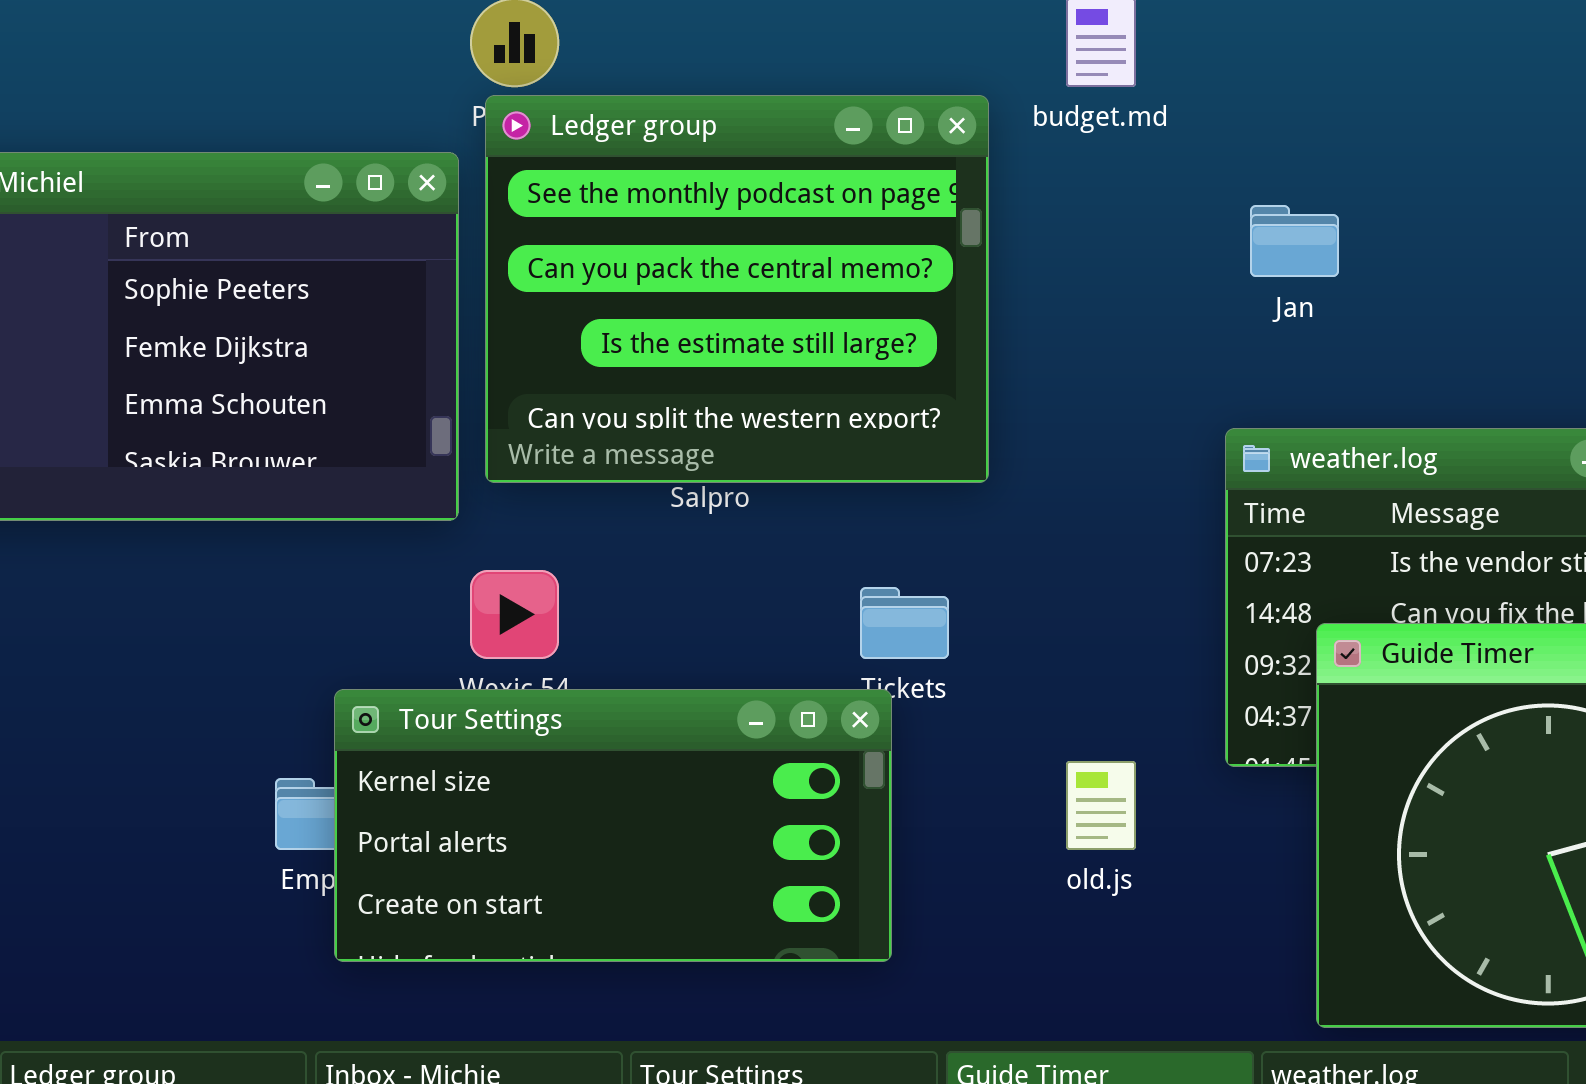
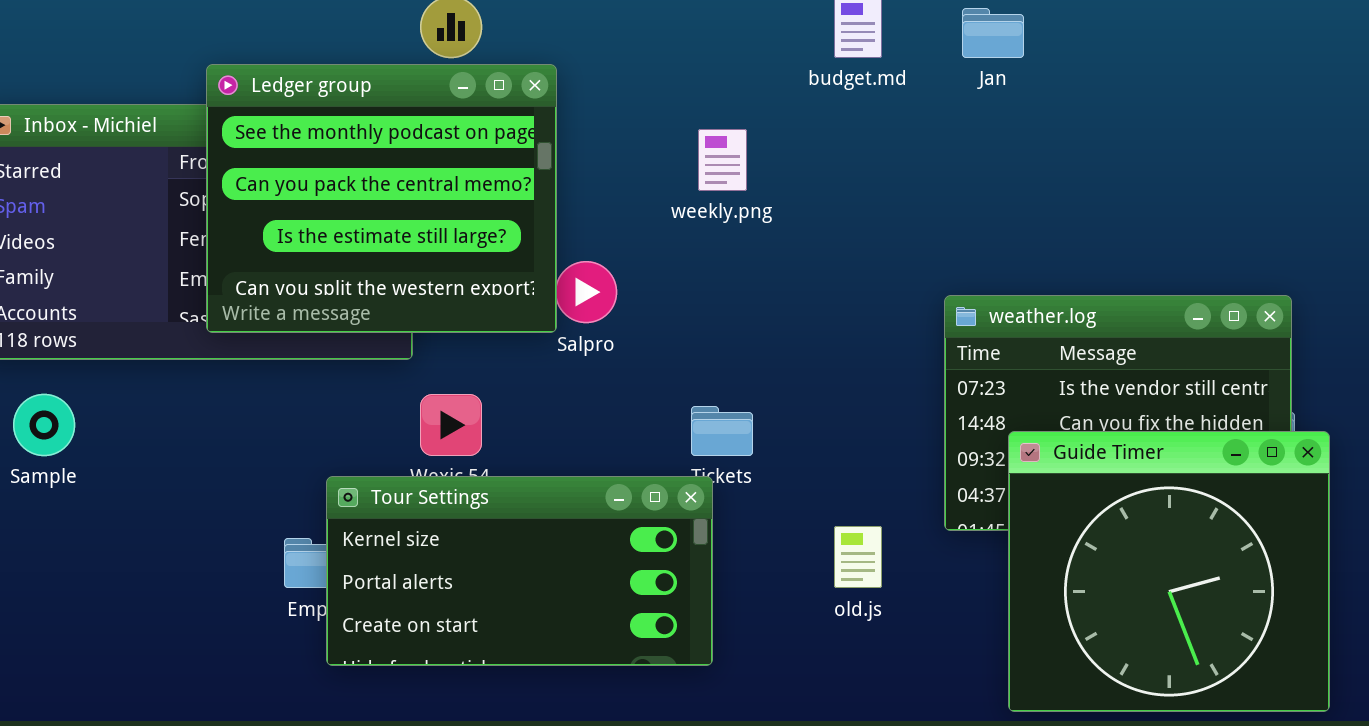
Ledger group: [485,95,989,483] -> [206,64,557,333], moved
Jan: [1250,205,1339,277] -> [962,8,1024,58], moved

